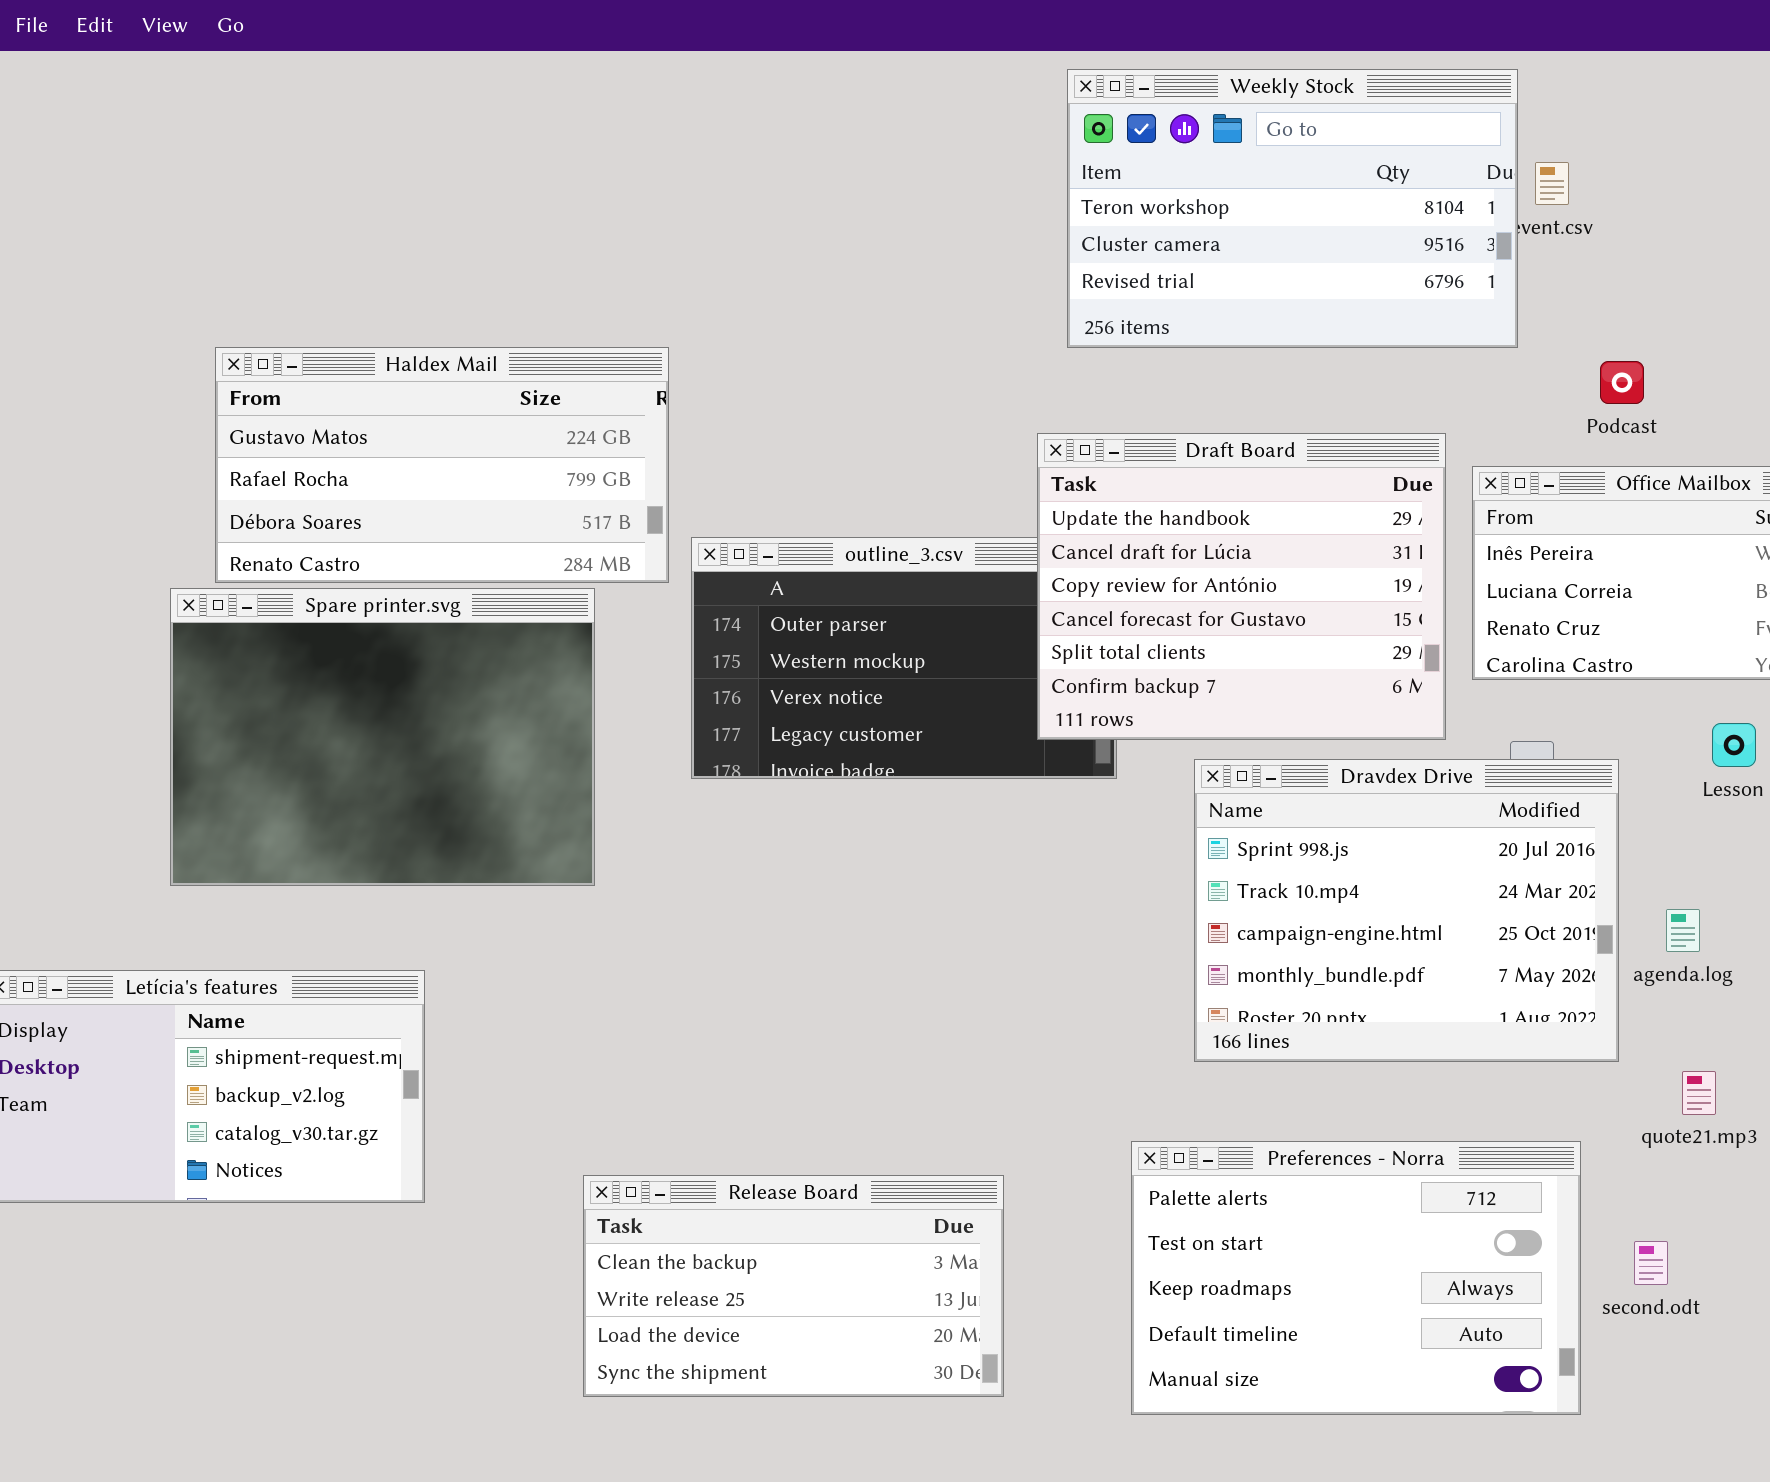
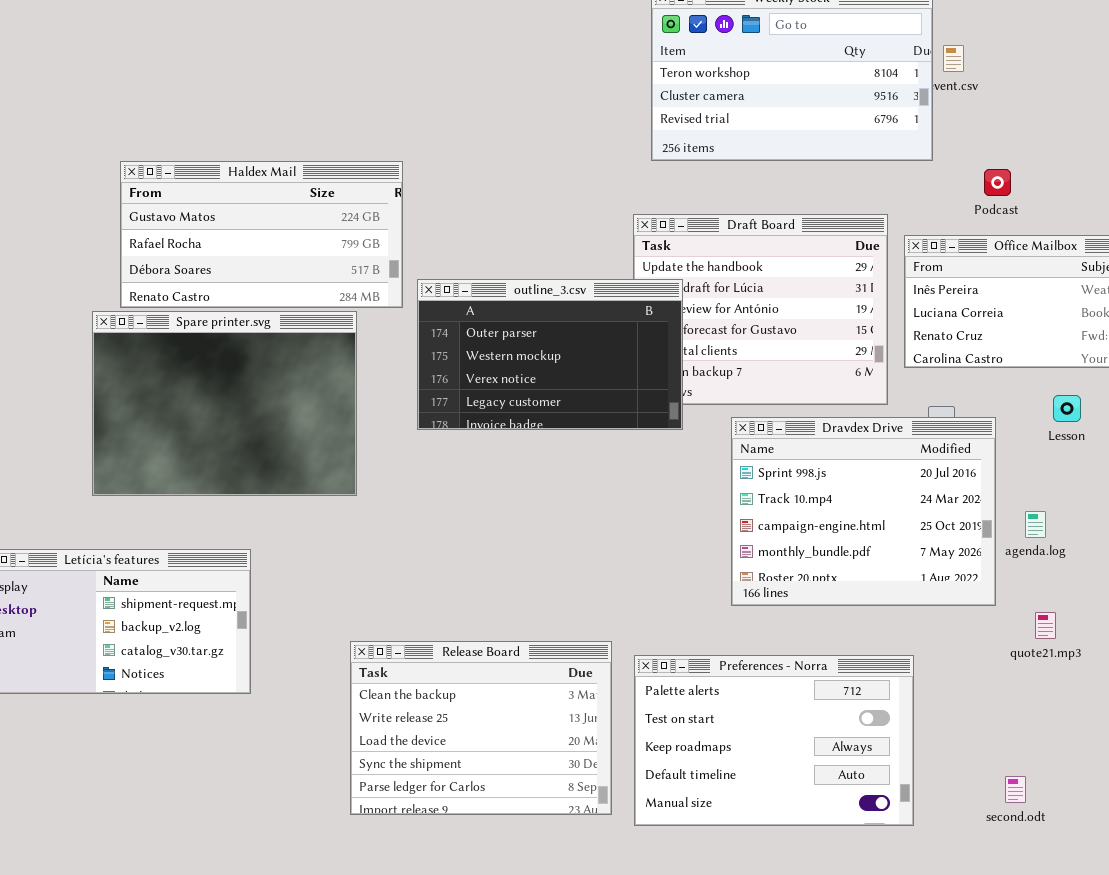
outline_3.csv: [691,537,1117,779] -> [417,279,683,430], raised
Preferences - Norra: [1131,1141,1581,1415] -> [634,655,914,826], moved
Release Board: [583,1175,1004,1397] -> [350,641,612,815], resized
second.odt: [1634,1241,1668,1285] -> [1005,776,1026,803], moved

